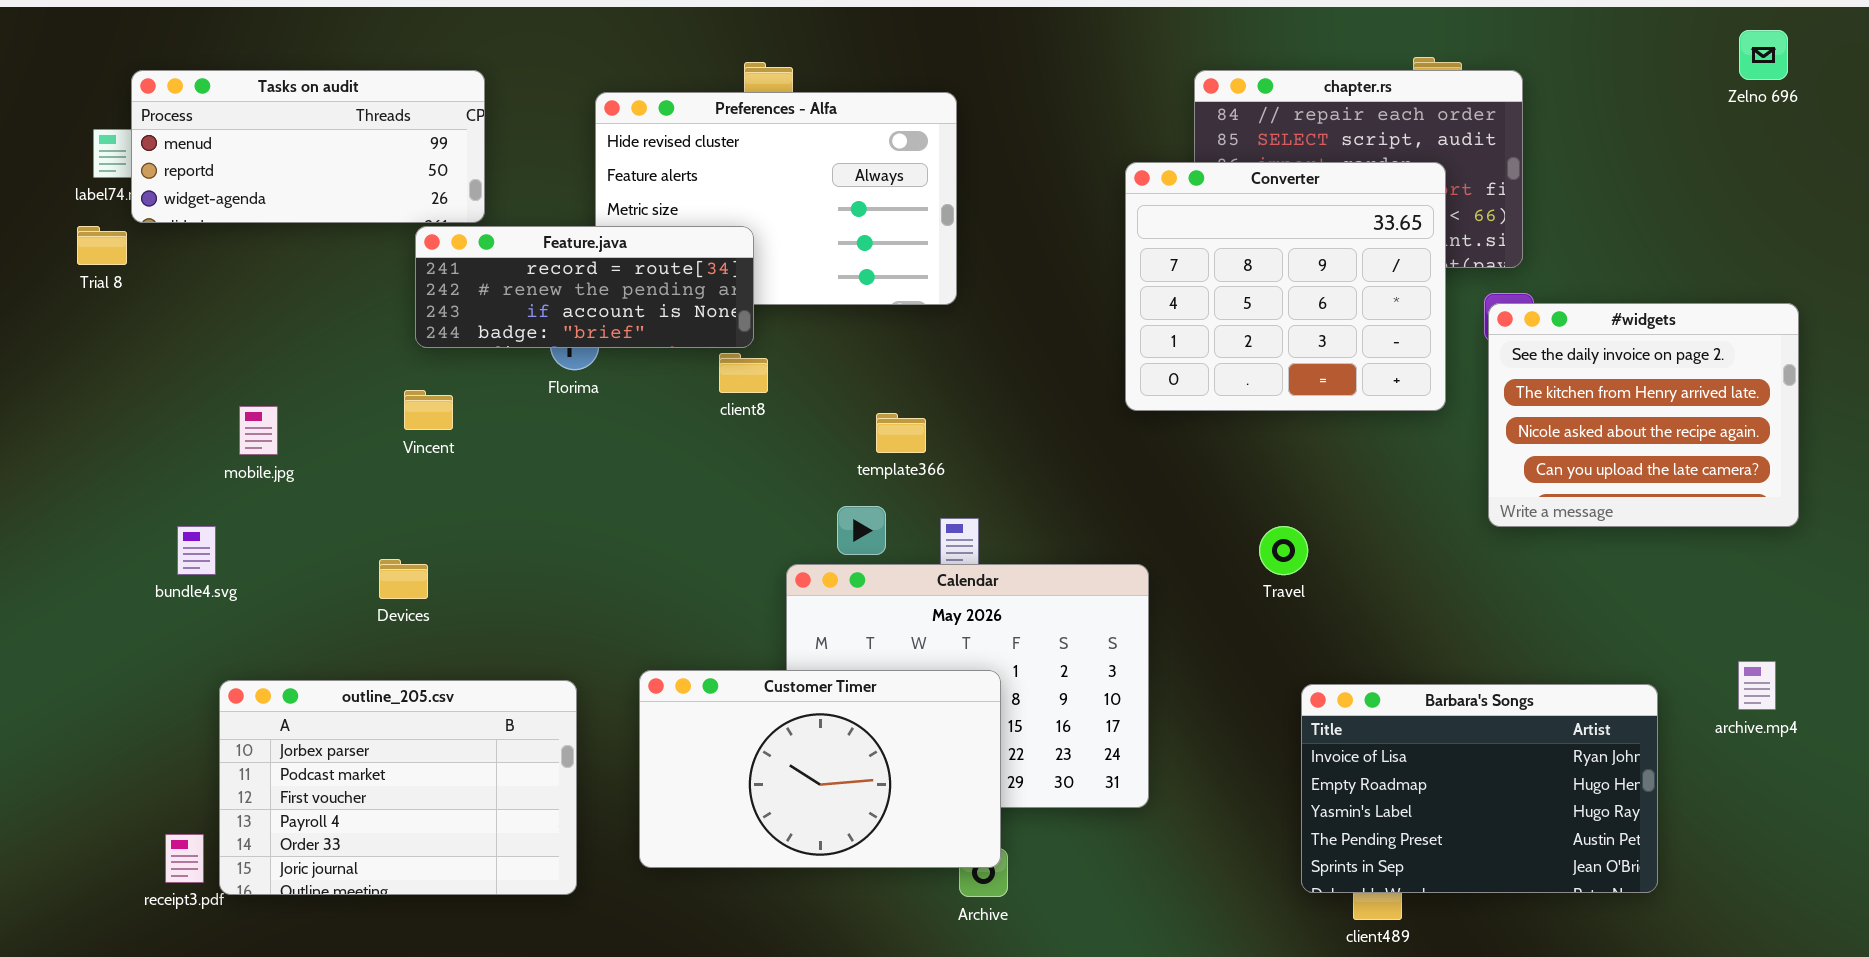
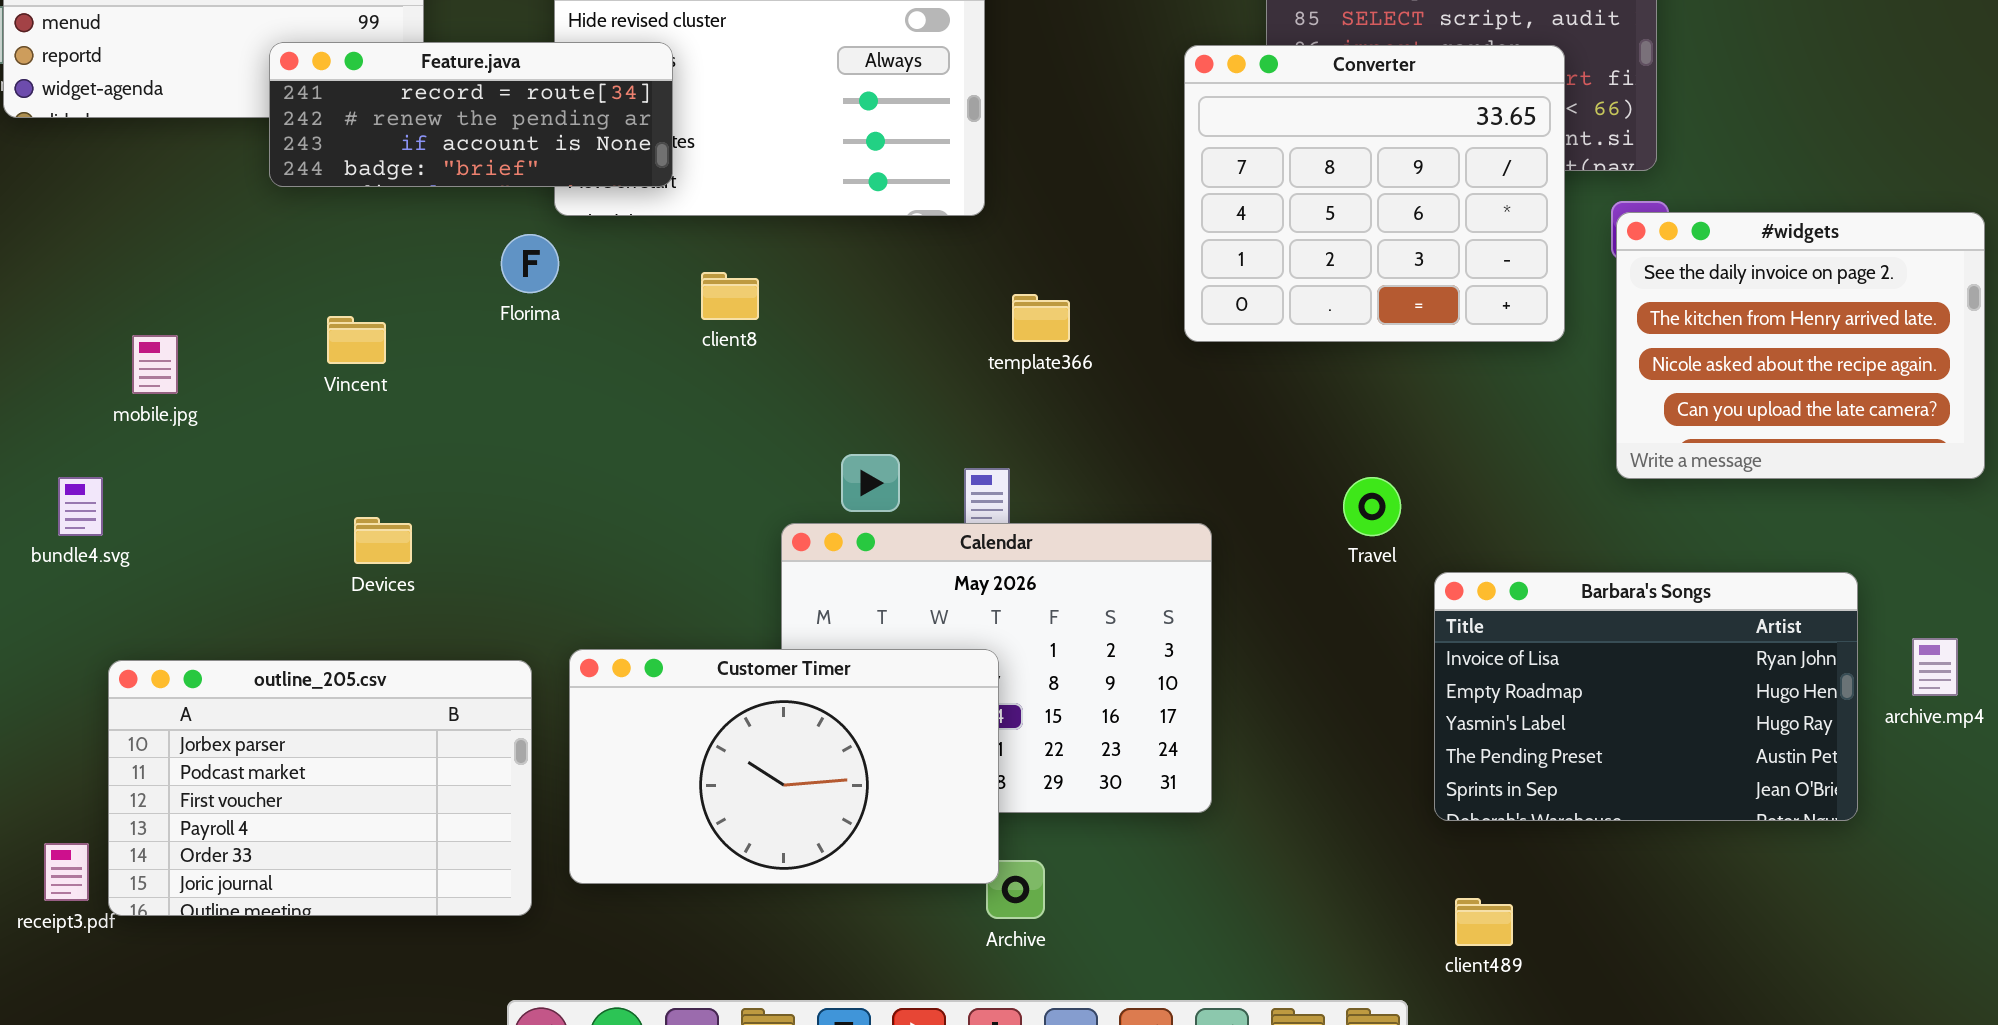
Feature.java: [415,226,754,348] -> [269,42,673,187], moved
template366: [876,413,926,453] -> [1012,294,1070,342], moved
Devices: [379,559,428,599] -> [354,517,412,564], moved
Customer Timer: [639,670,1001,868] -> [569,649,999,884], moved
Barbara's Songs: [1301,684,1658,893] -> [1434,572,1858,821], moved

